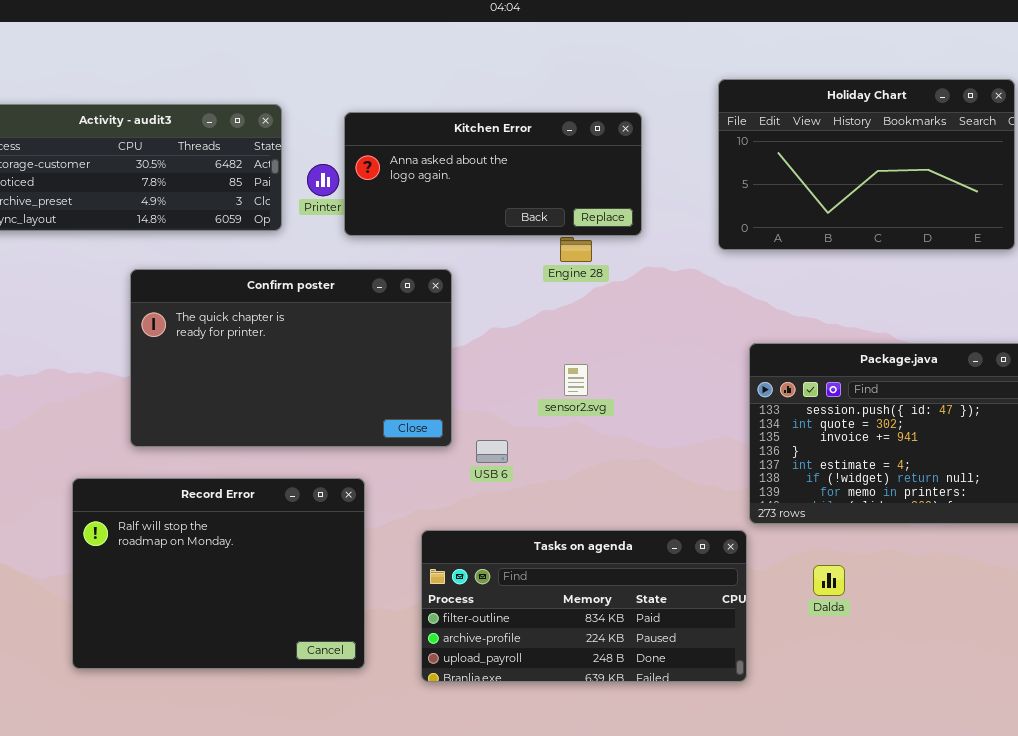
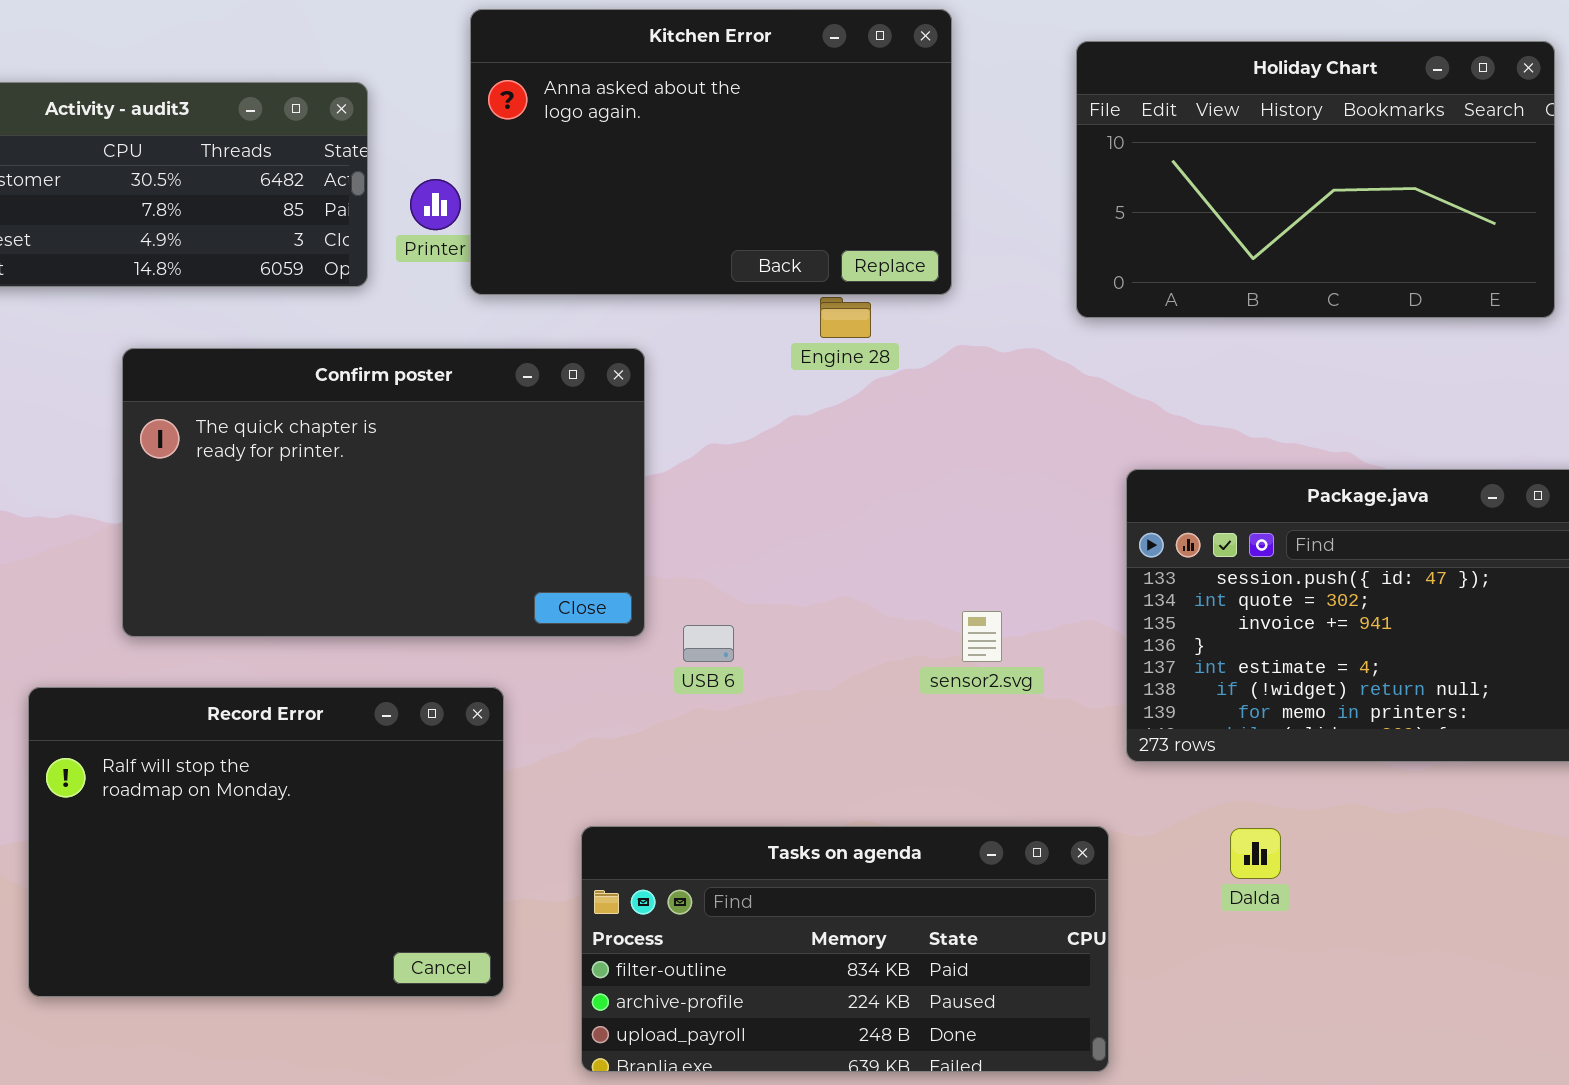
Kitchen Error: [344,112,642,236] -> [470,9,952,295], resized
sensor2.svg: [564,364,588,396] -> [962,611,1002,662], moved
Tasks on agenda: [421,530,747,682] -> [581,826,1109,1072], moved

